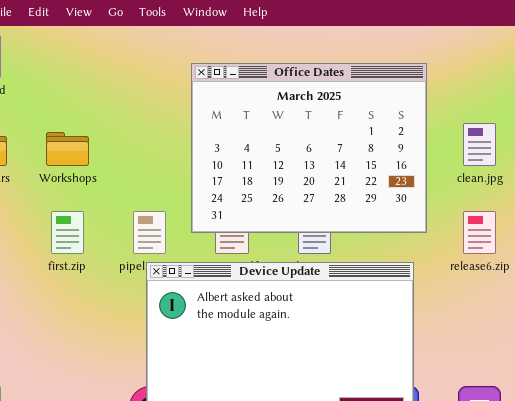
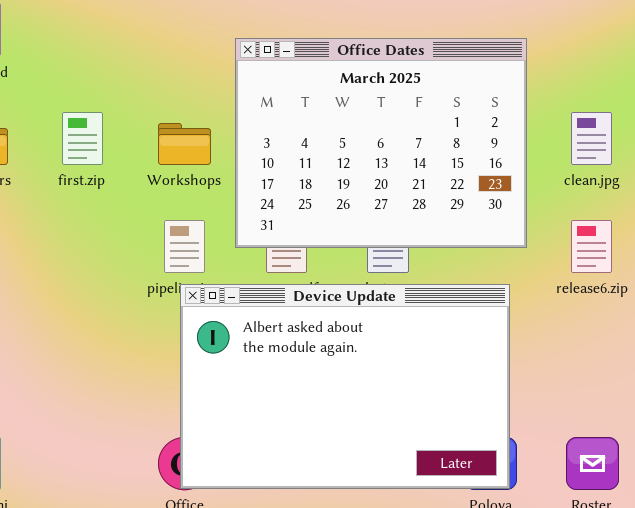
Workshops: [46,132,89,166] -> [158,123,211,165], moved
first.zip: [51,211,84,254] -> [62,112,103,165], moved

